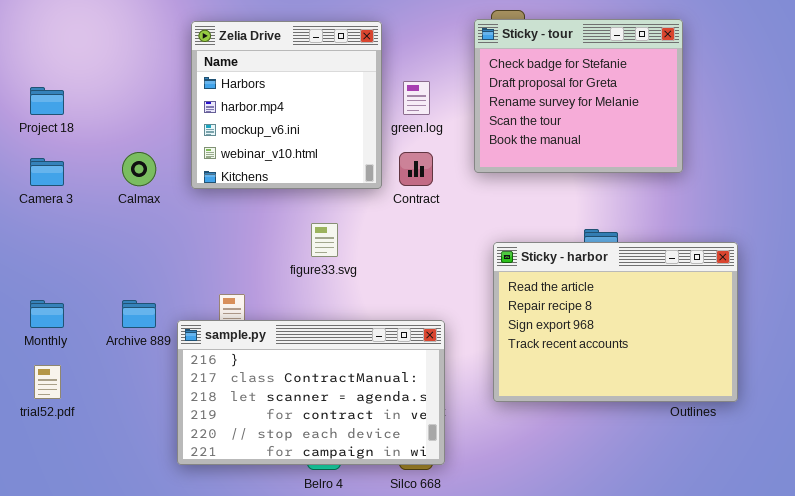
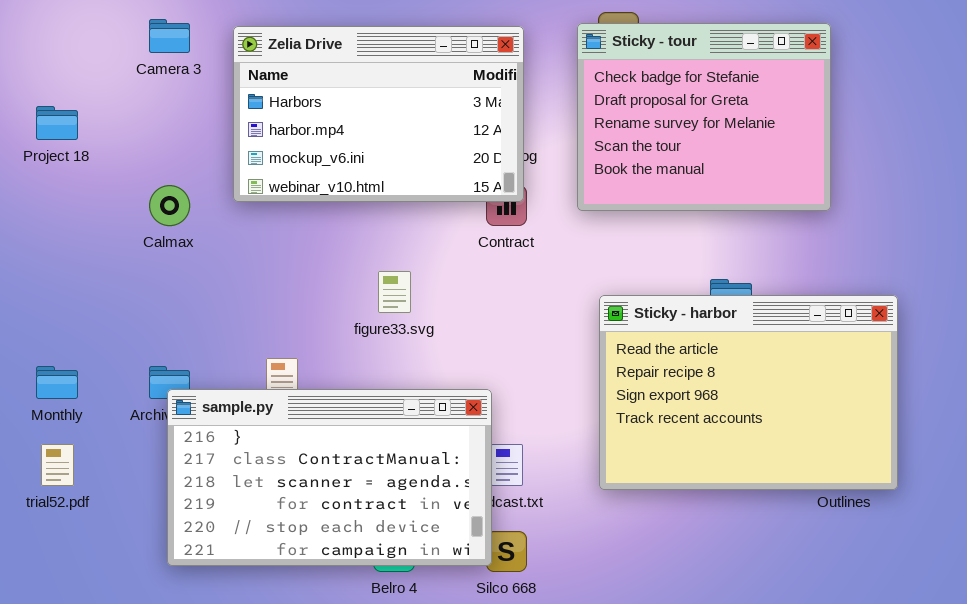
Zelia Drive: [191,21,382,189] -> [233,26,524,202], resized
Camera 3: [30,158,64,186] -> [149,19,190,53], moved
sample.py: [177,320,445,465] -> [167,389,492,566], moved

